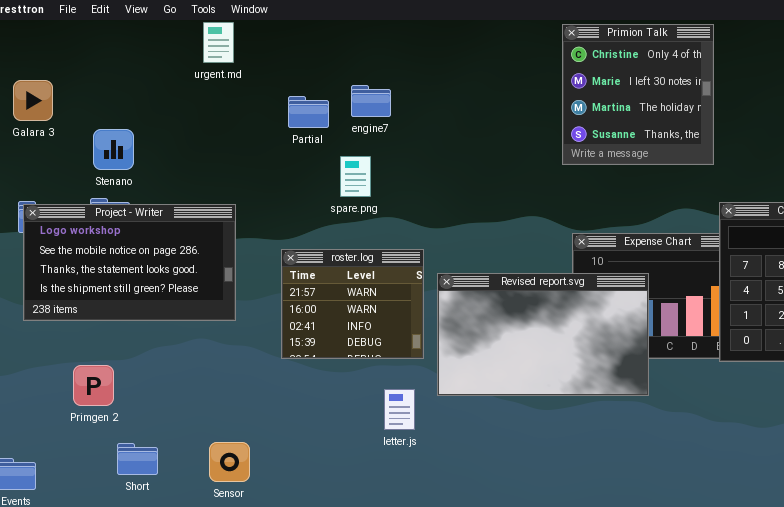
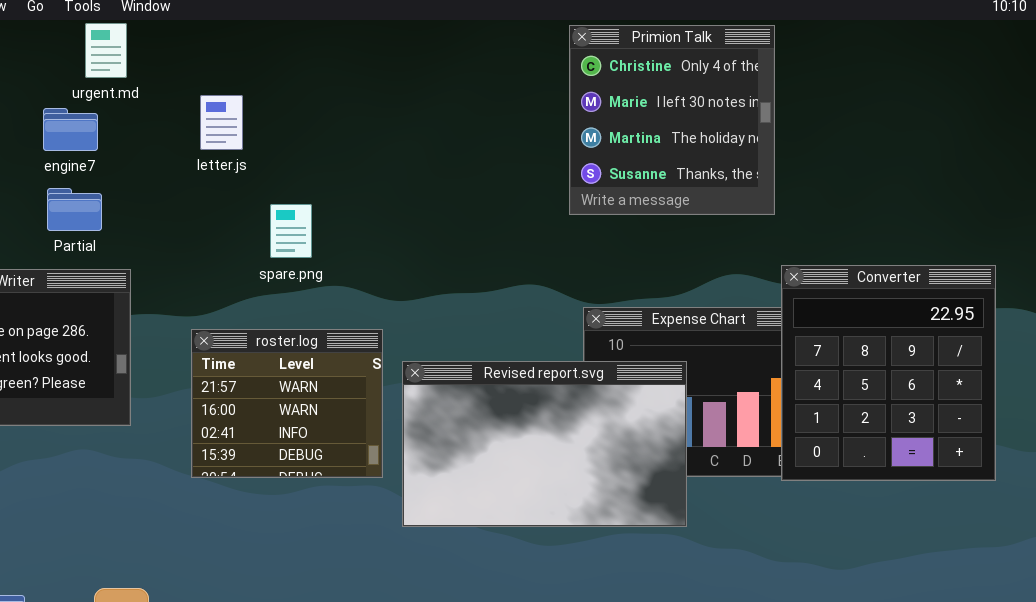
engine7: [351,85,391,117] -> [43,108,98,151], moved
Partial: [288,96,329,128] -> [47,188,102,231], moved
letter.js: [384,389,415,430] -> [200,95,243,150], moved

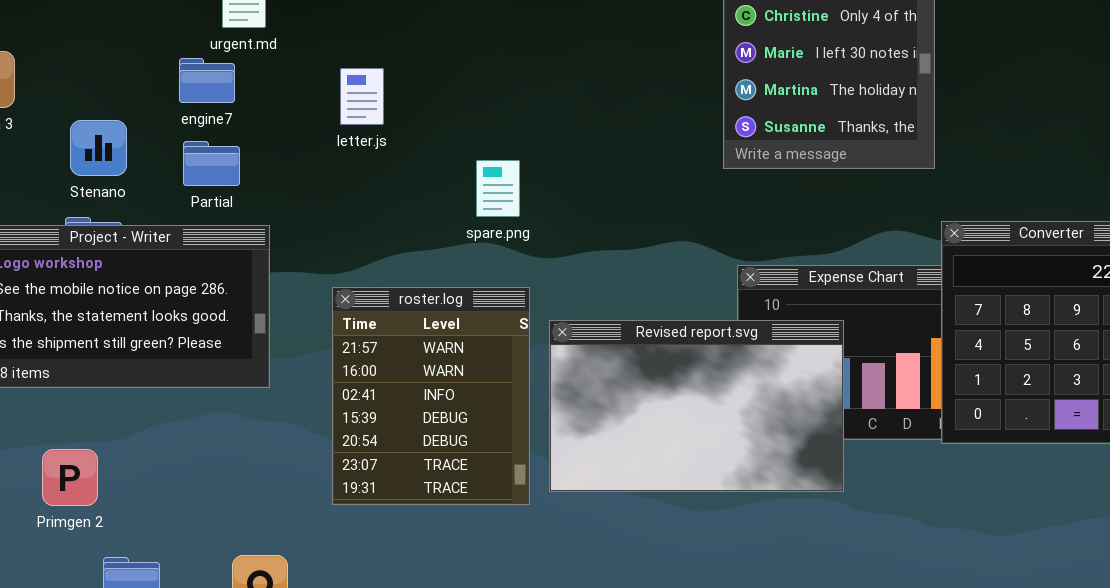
letter.js: [200,95,243,150] -> [340,68,384,125], moved
spare.png: [270,204,312,258] -> [476,160,520,217], moved
roster.log: [191,329,383,478] -> [332,287,530,505], resized

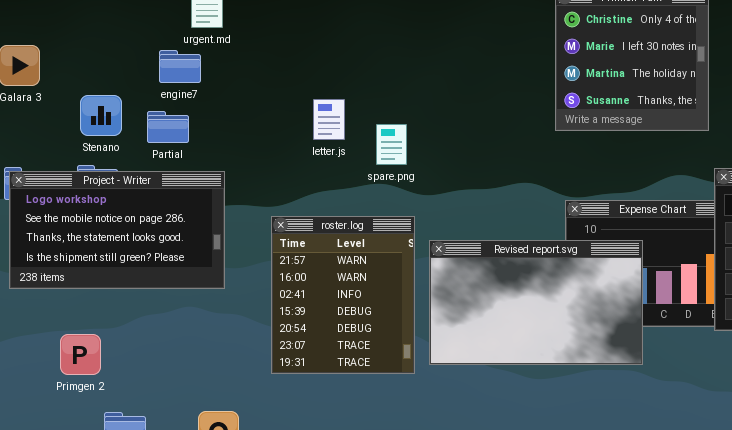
letter.js: [340,68,384,125] -> [313,99,345,140], moved
Partial: [183,141,240,186] -> [147,111,189,143], moved

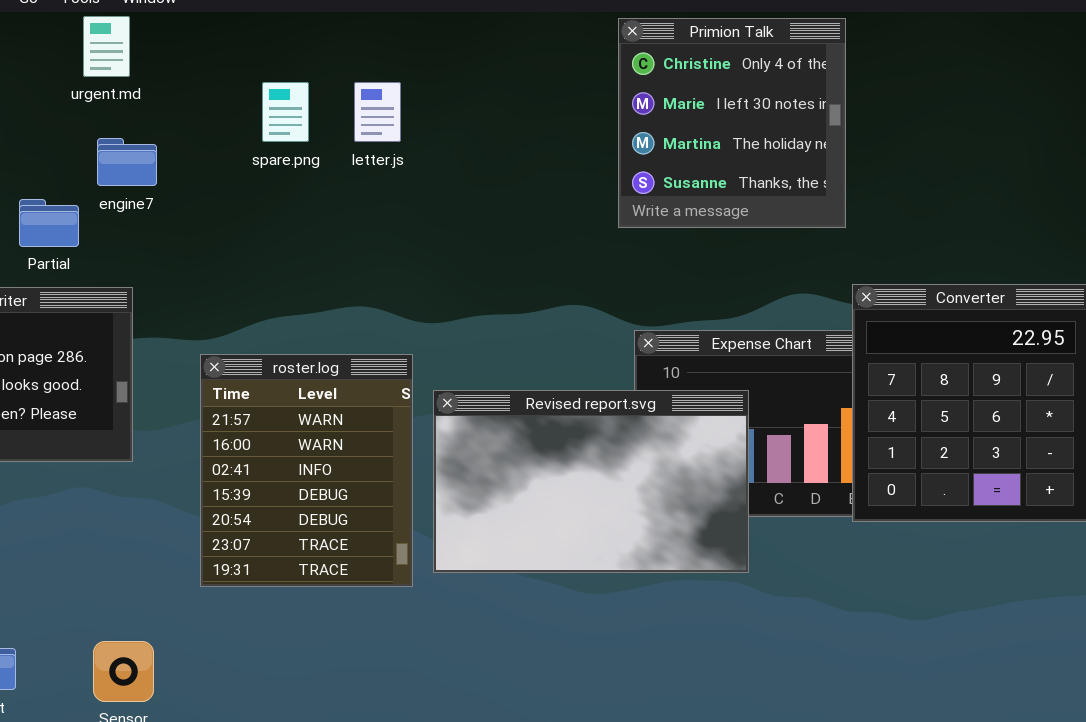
engine7: [159,50,201,83] -> [97,138,157,186], moved
letter.js: [313,99,345,140] -> [354,82,401,142], moved
spare.png: [376,124,407,165] -> [262,82,309,142], moved

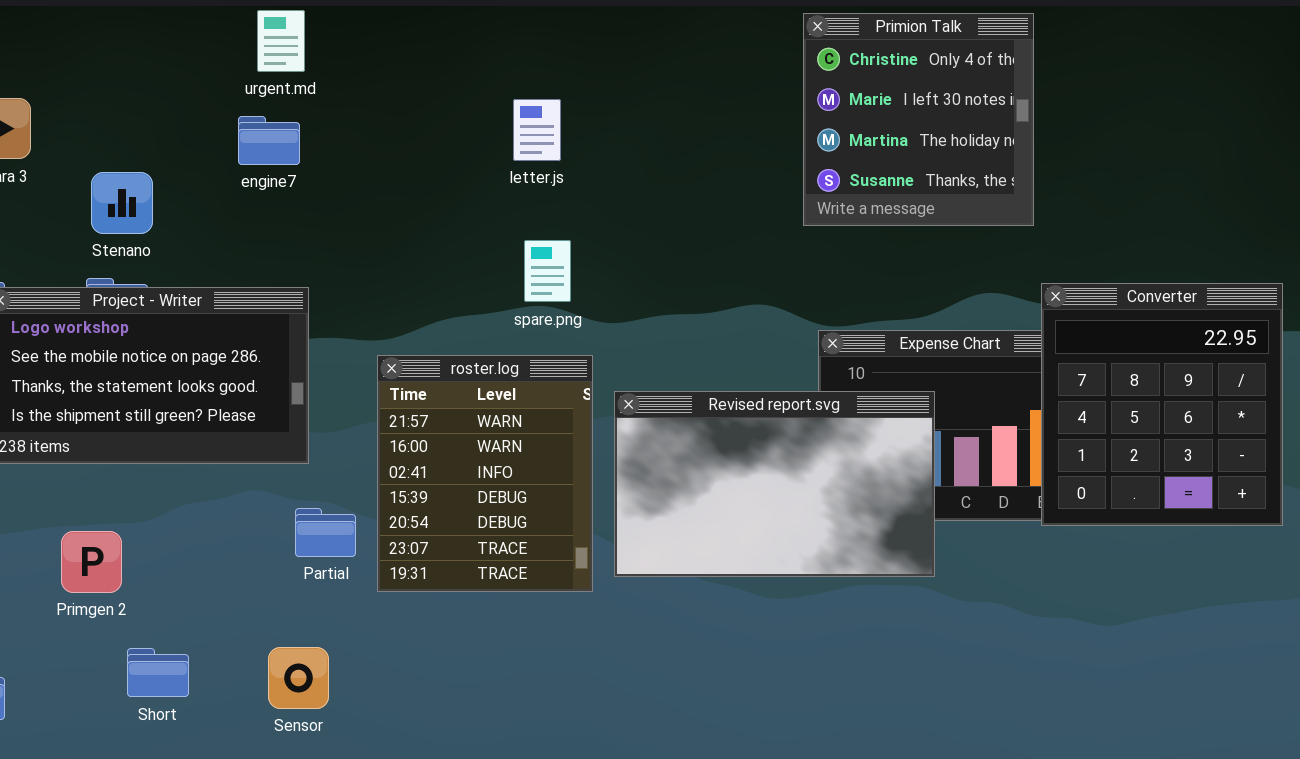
spare.png: [262,82,309,142] -> [524,240,571,302], moved
letter.js: [354,82,401,142] -> [513,99,561,161], moved
engine7: [97,138,157,186] -> [238,116,300,165], moved
Partial: [19,199,79,247] -> [295,508,356,557], moved

